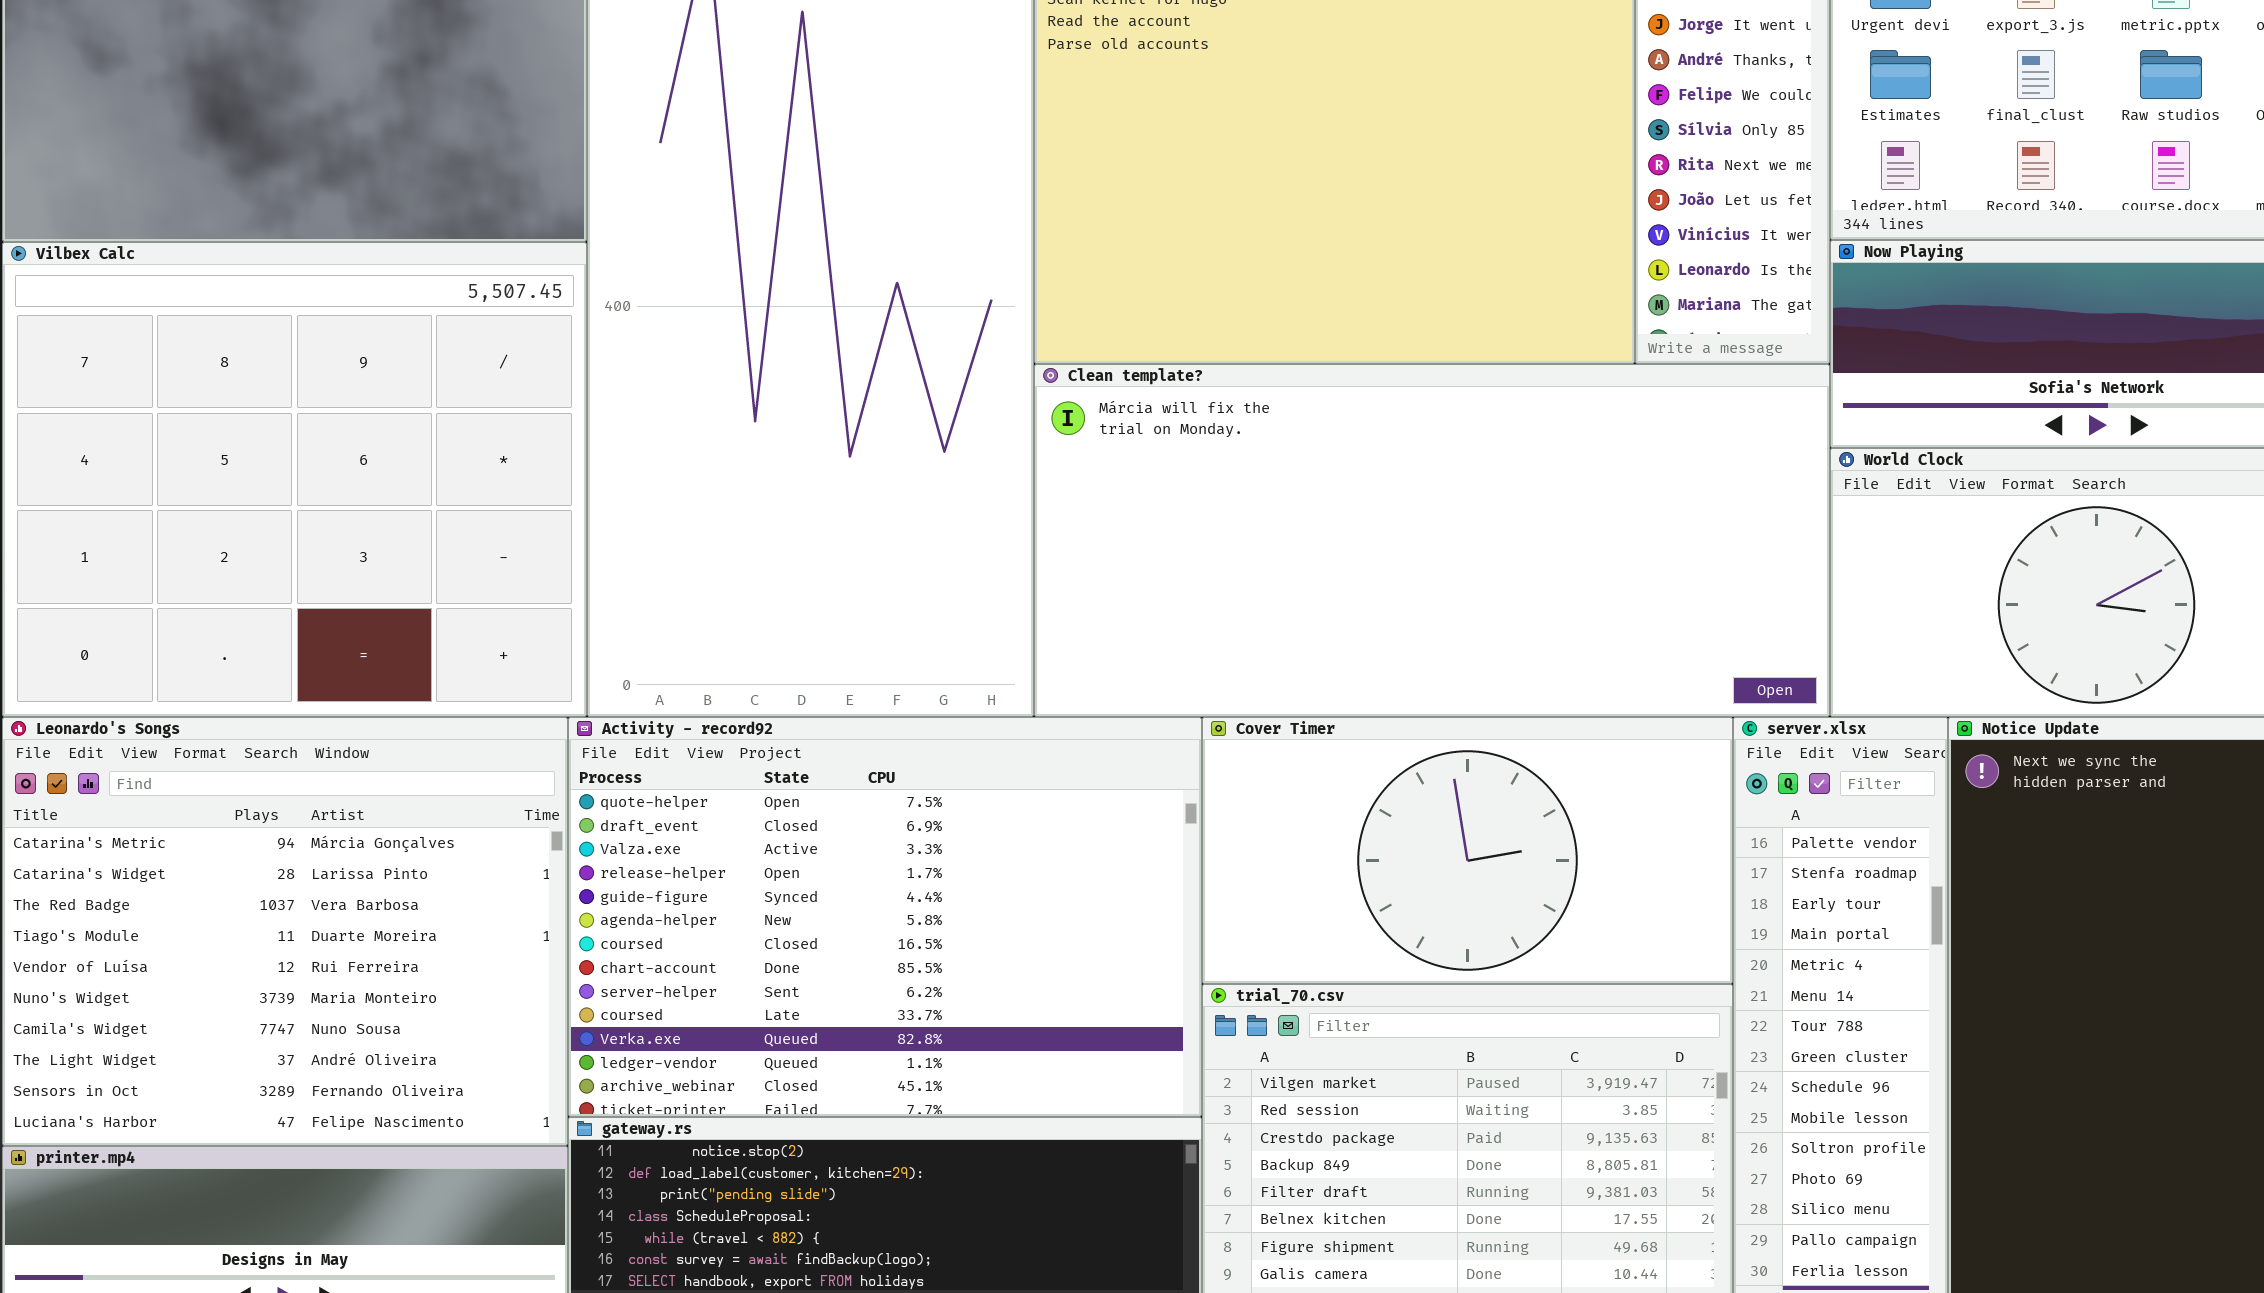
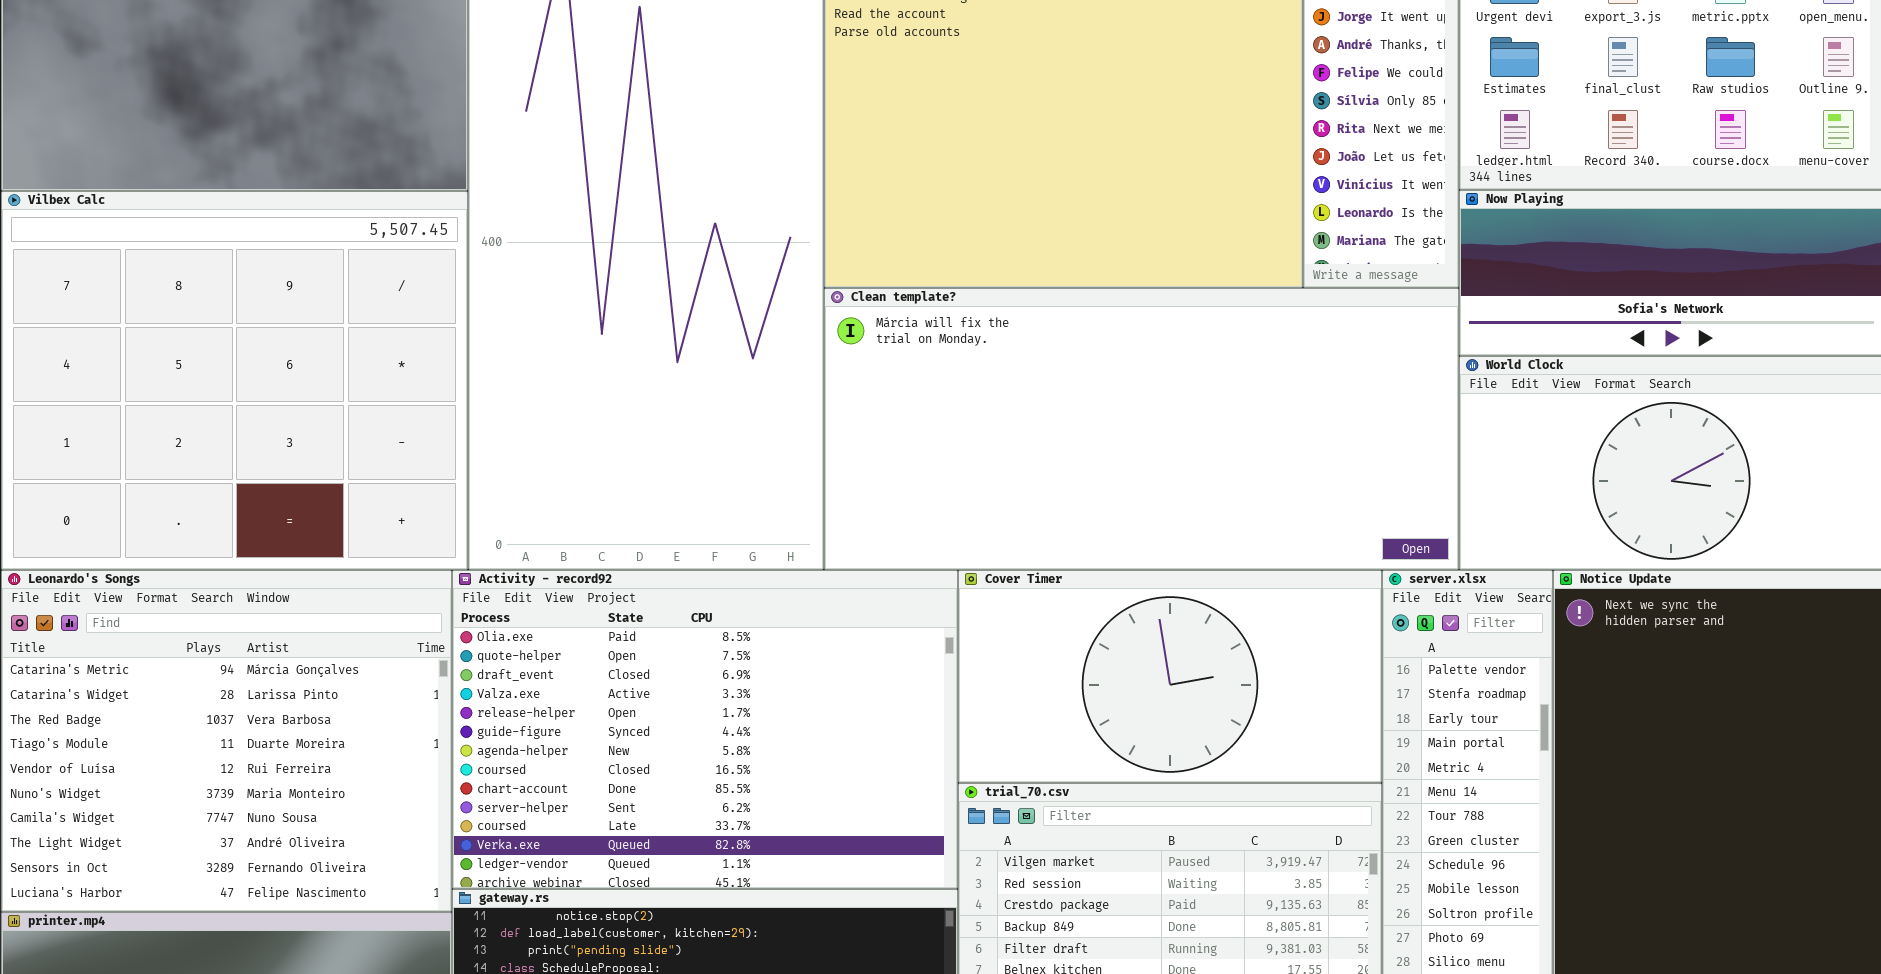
Activity - record92: [568,717,1202,1117] -> [452,570,958,889], scrolled up 1 row

